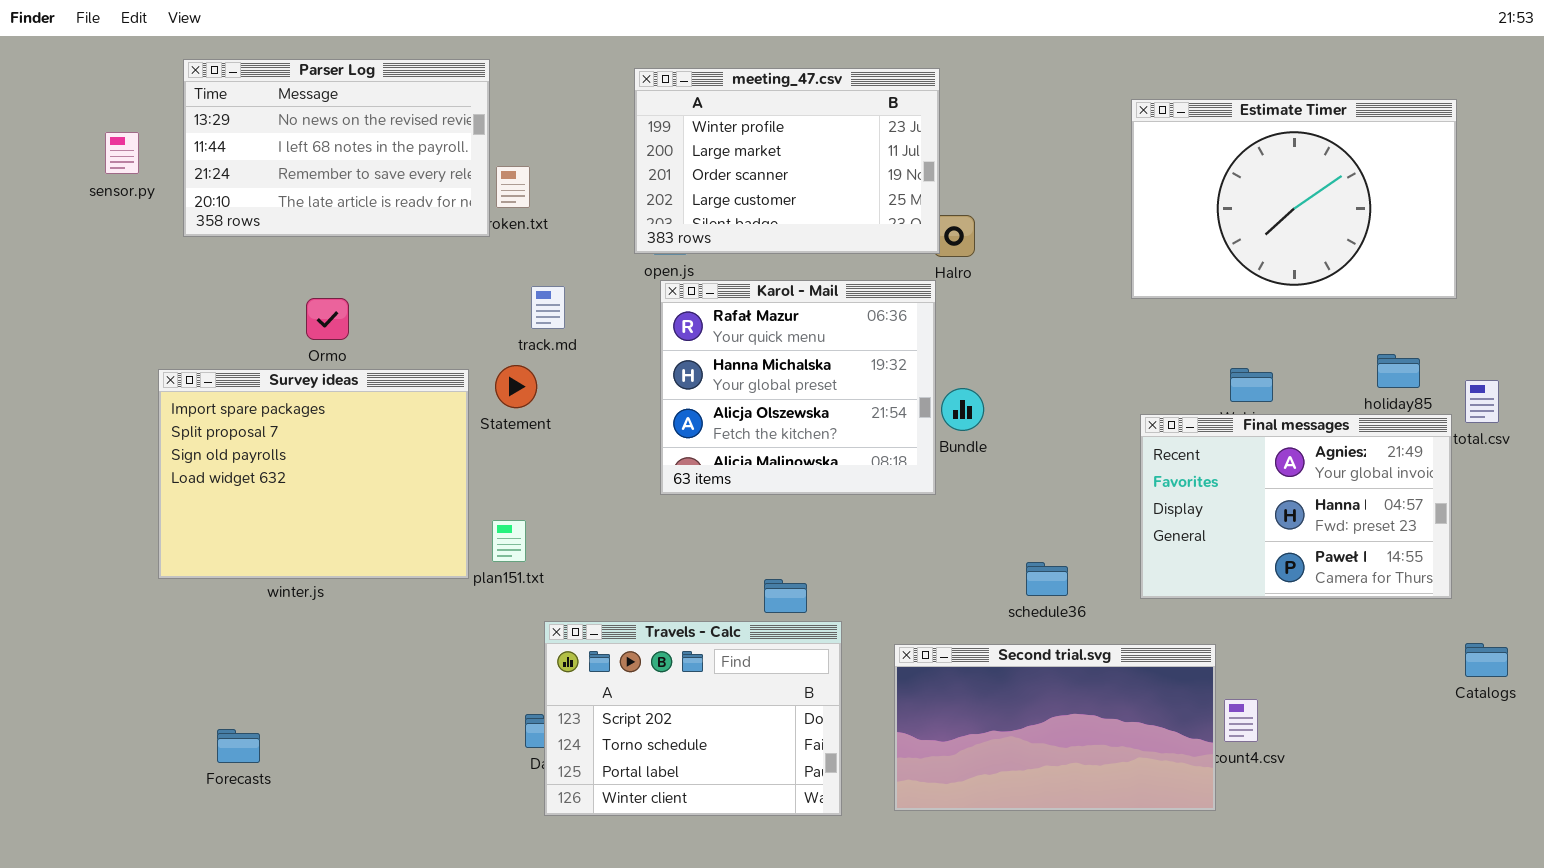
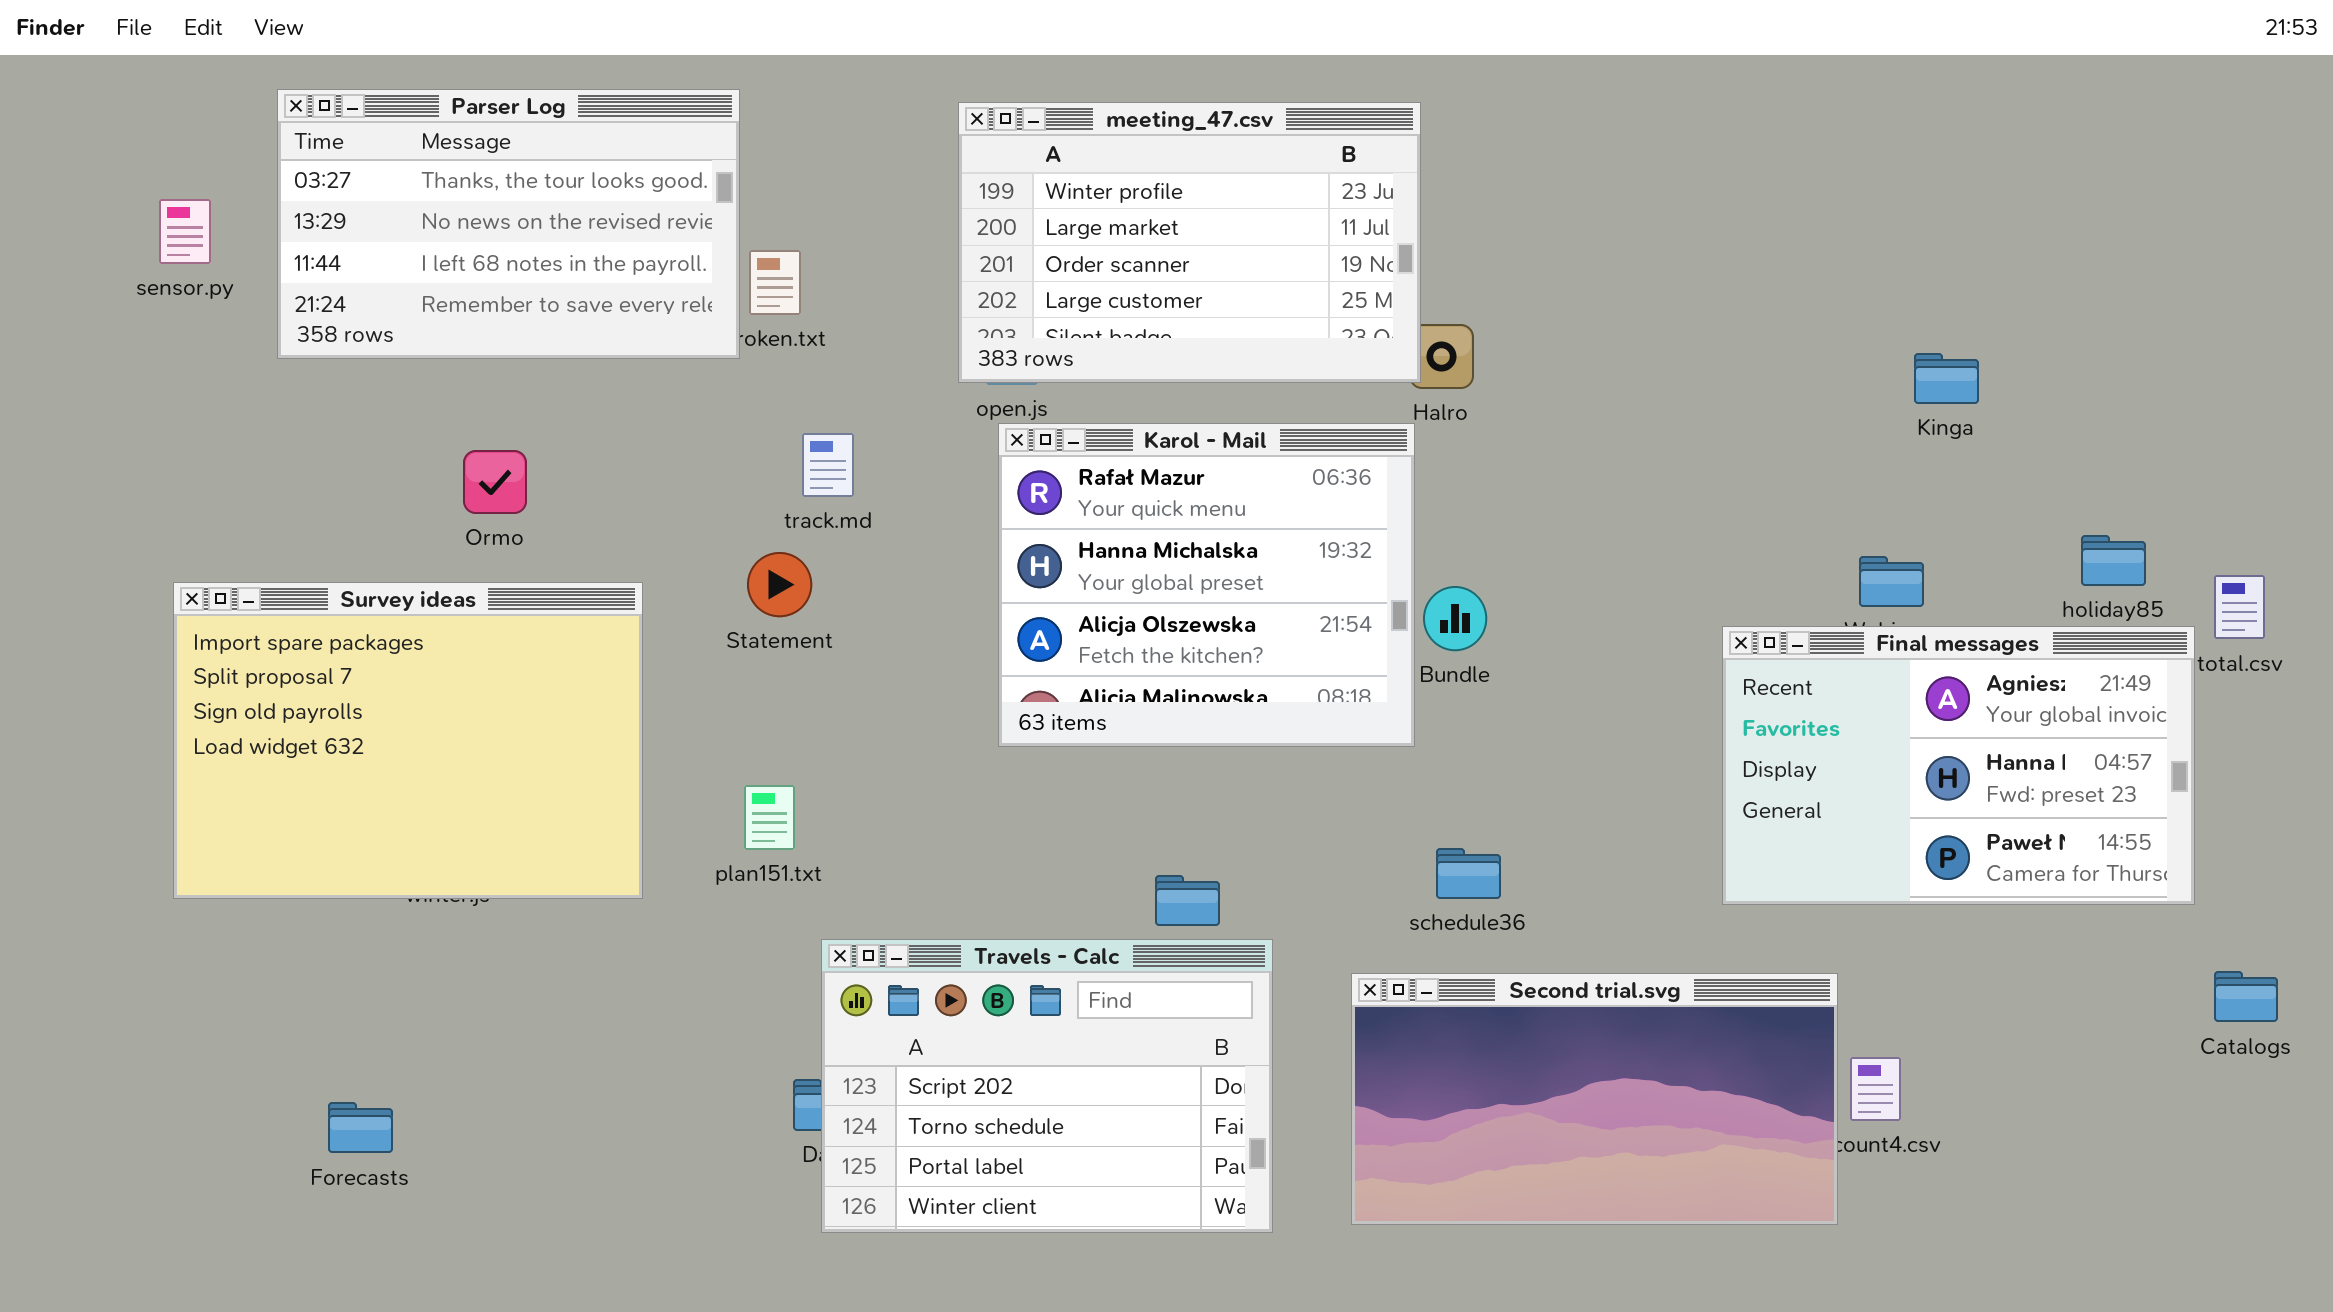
Parser Log: [183,59,490,237] -> [277,89,740,359], scrolled up 1 row
Estimate Timer: [1131,99,1457,299] -> none, closed
Survey ideas: [158,369,469,579] -> [173,582,643,899], moved
schedule36: [1026,562,1068,596] -> [1436,848,1501,899], moved

